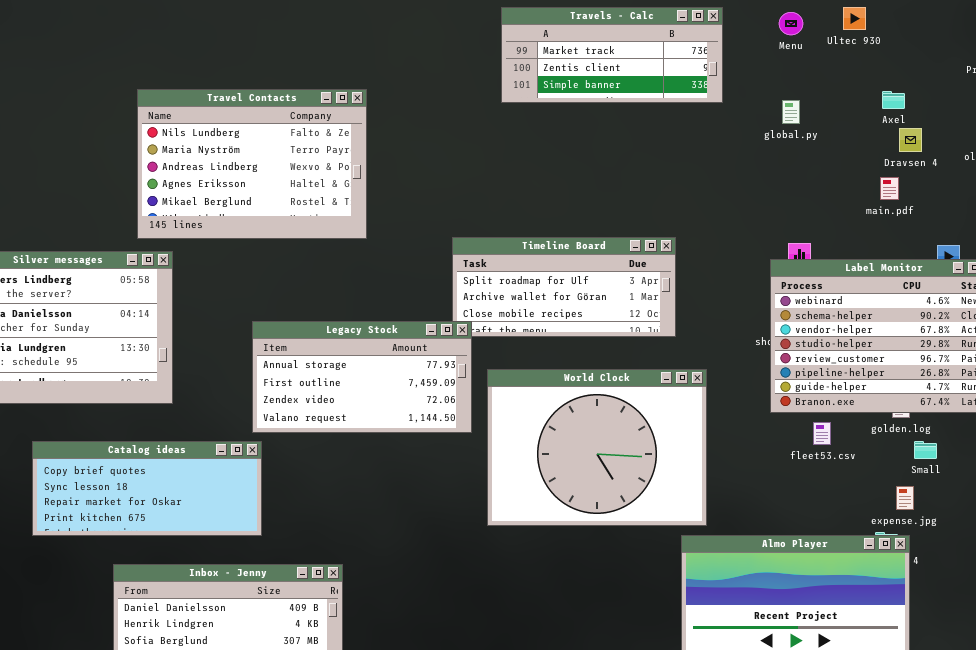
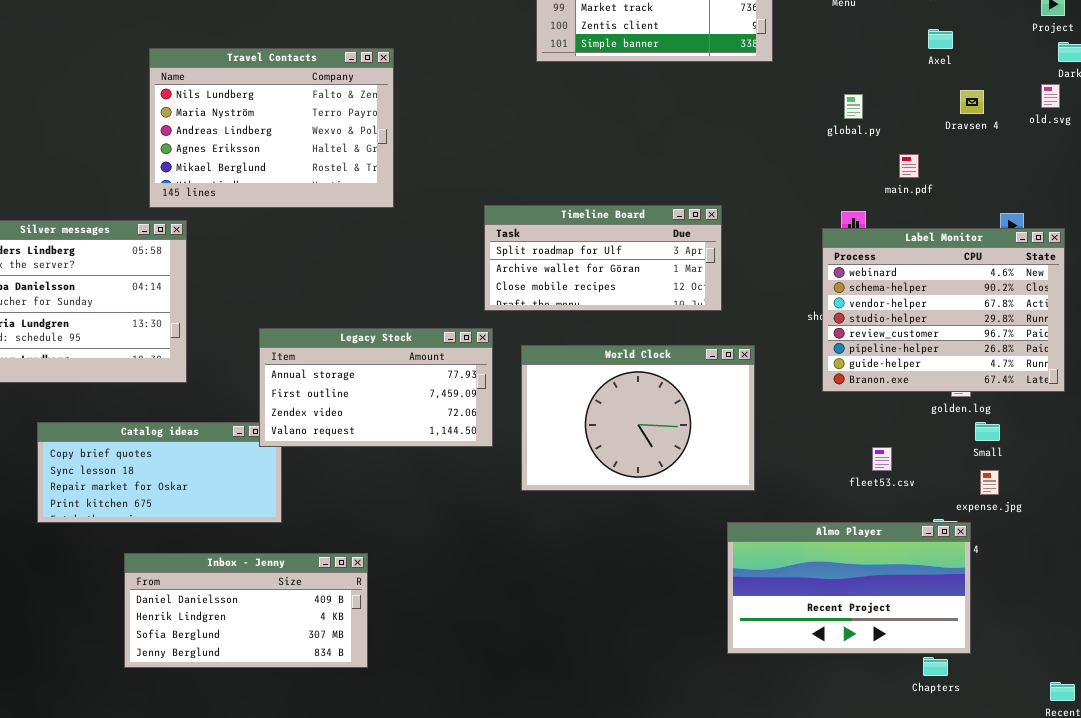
Axel: [882,91,905,109] -> [928,29,953,49], moved
global.py: [782,100,800,124] -> [844,94,863,119], moved
main.pdf: [880,177,899,200] -> [899,154,919,178], moved
Legacy Stock: [252,321,472,433] -> [259,328,493,447], moved
World Clock: [487,369,707,526] -> [521,345,755,491], resized
fleet53.csv: [813,422,831,445] -> [872,447,892,471], moved
expense.jpg: [896,486,914,510] -> [980,470,999,495], moved

